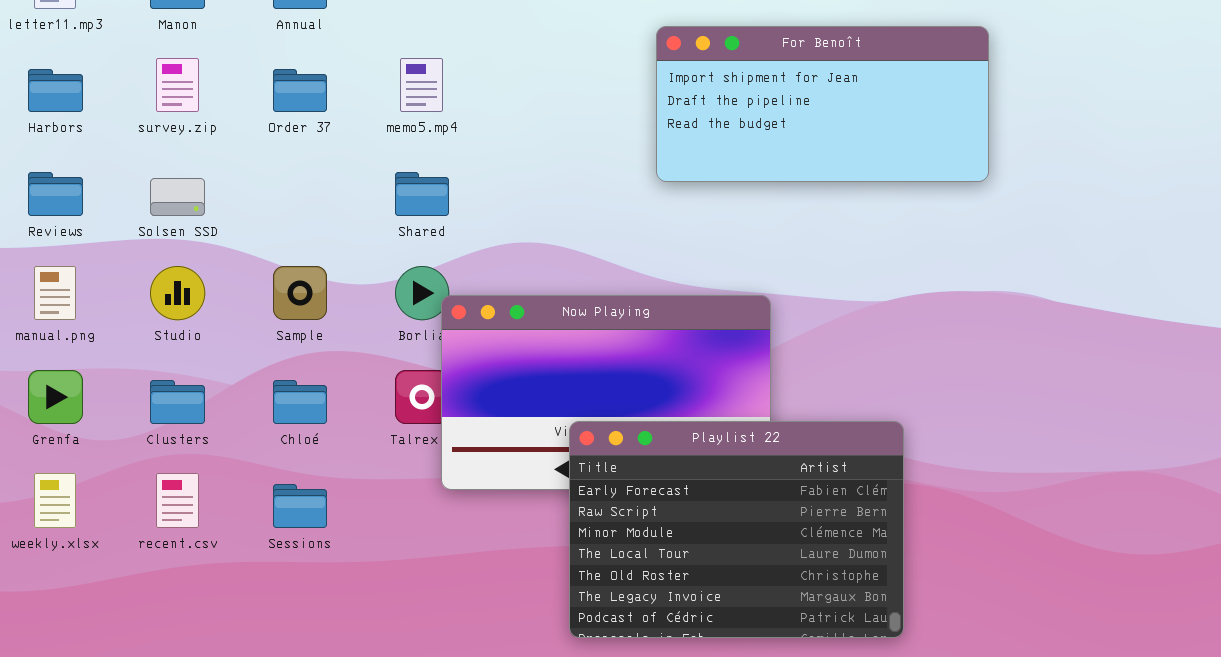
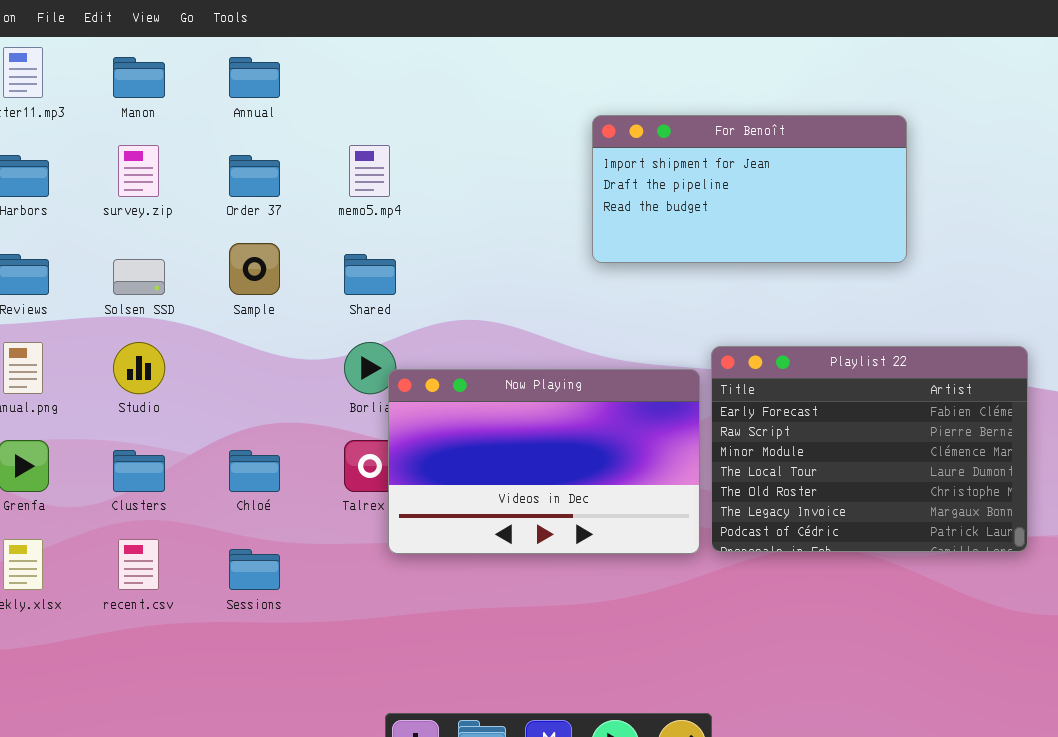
Sample: [273,266,327,320] -> [229,243,280,295], moved
Playlist 22: [569,421,904,638] -> [711,346,1028,552], moved

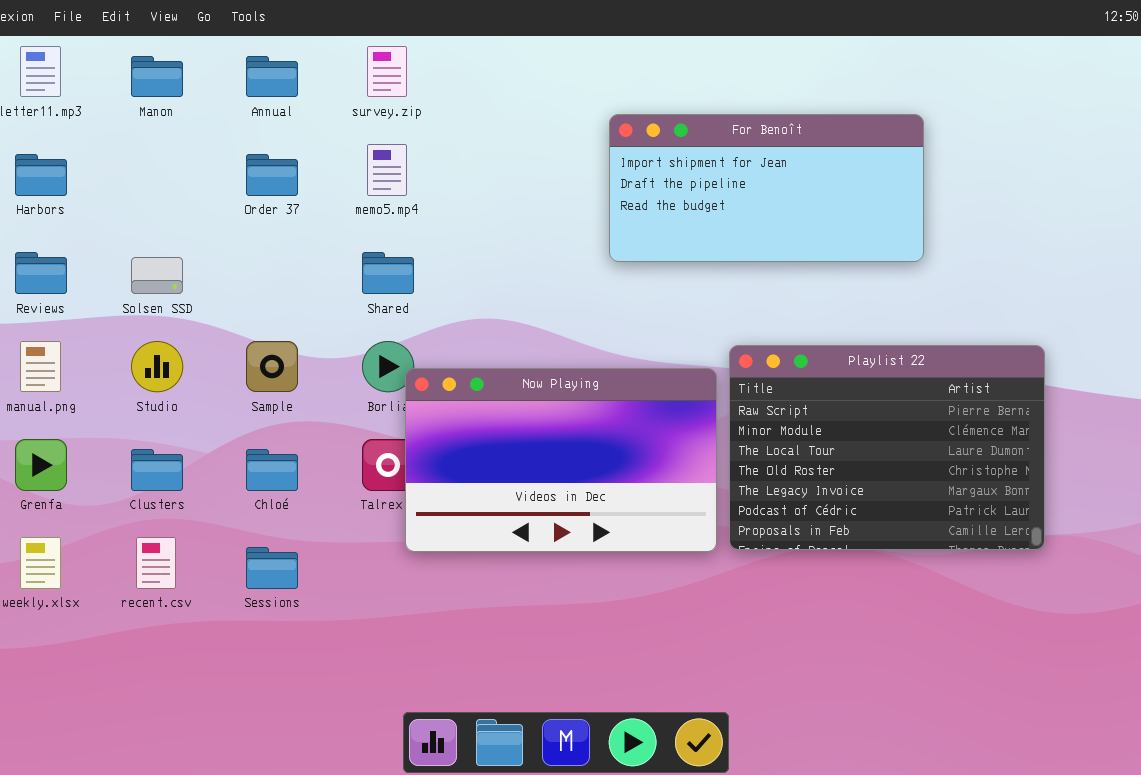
survey.zip: [118,145,159,197] -> [367,46,407,97], moved
Sample: [229,243,280,295] -> [246,341,298,392], moved
Playlist 22: [711,346,1028,552] -> [729,345,1045,550], scrolled down 1 row

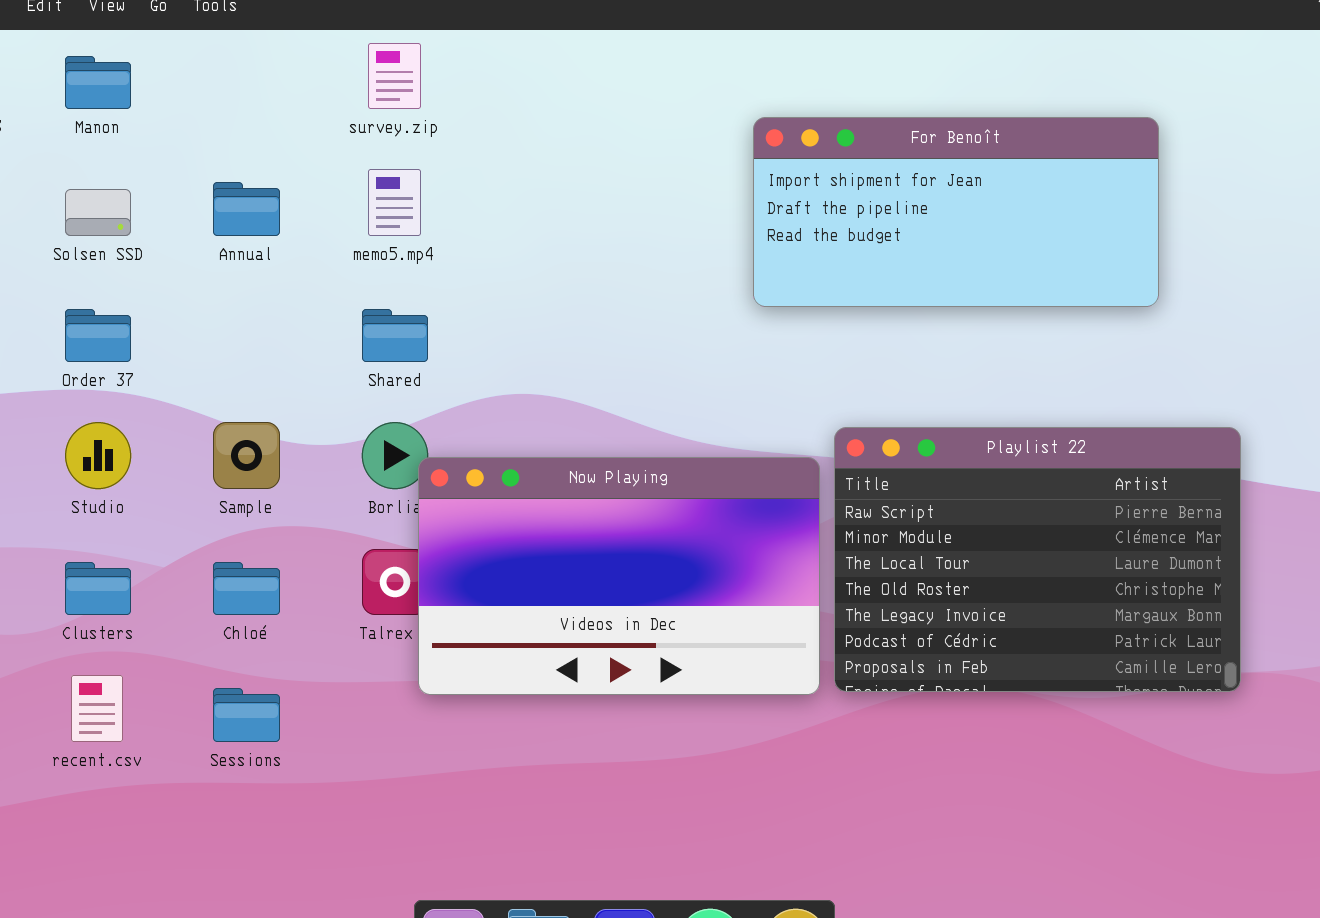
Annual: [246,56,298,97] -> [213,182,280,236], moved
For Benoît: [609,114,924,262] -> [753,117,1159,307], moved
Order 37: [246,154,298,196] -> [65,309,131,362], moved
Solsen SSD: [131,257,183,294] -> [65,189,131,236], moved

